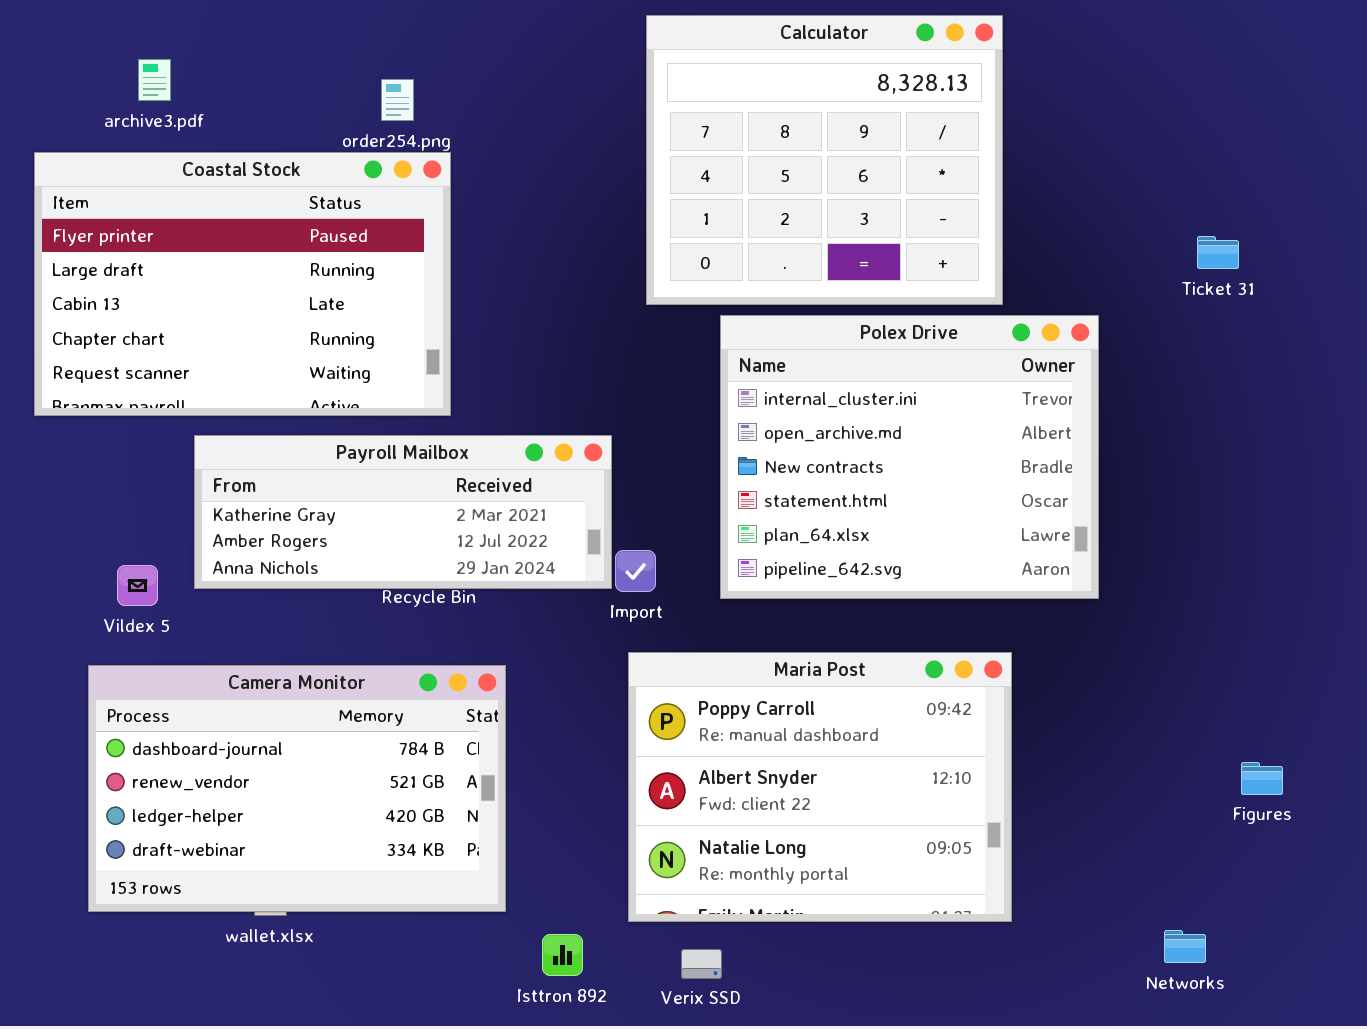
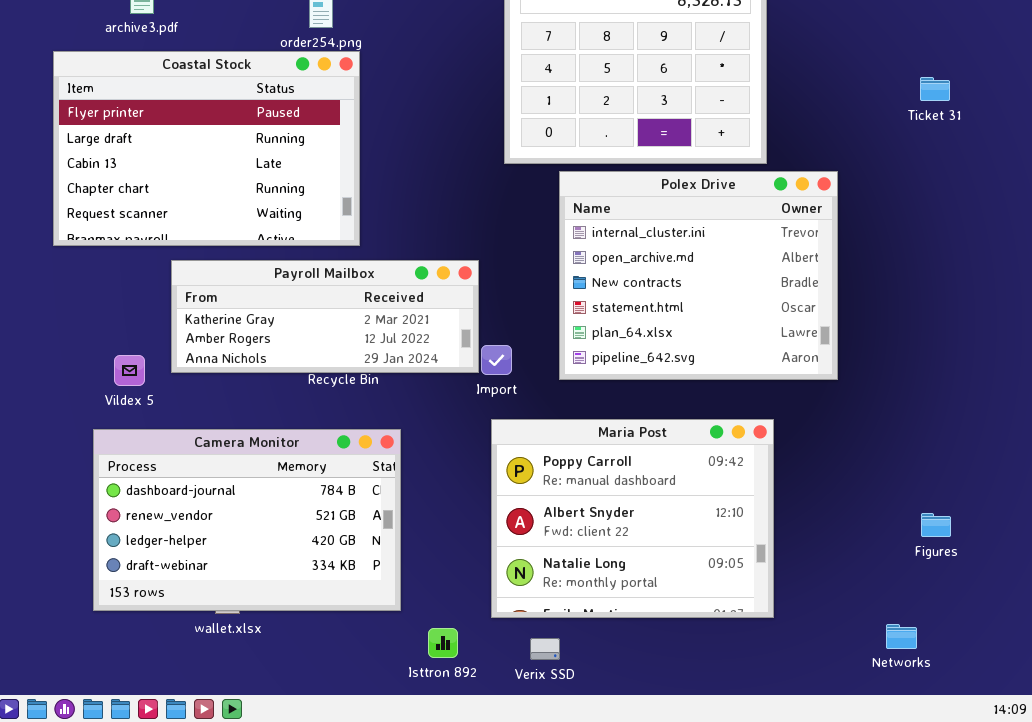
Ticket 31: [1197,236,1239,269] -> [920,77,950,101], moved
Figures: [1241,762,1283,795] -> [921,513,951,537], moved

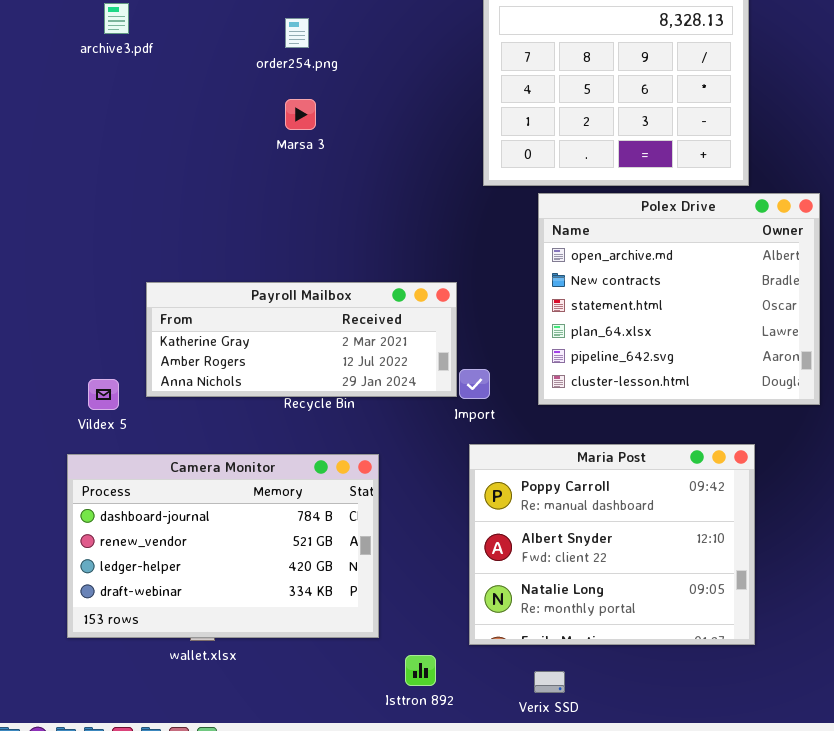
Coastal Stock: [53,51,360,246] -> none, closed
Polex Drive: [559,171,838,380] -> [538,193,820,405], scrolled down 1 row
Verix SSD: [530,638,560,660] -> [534,671,565,693], moved

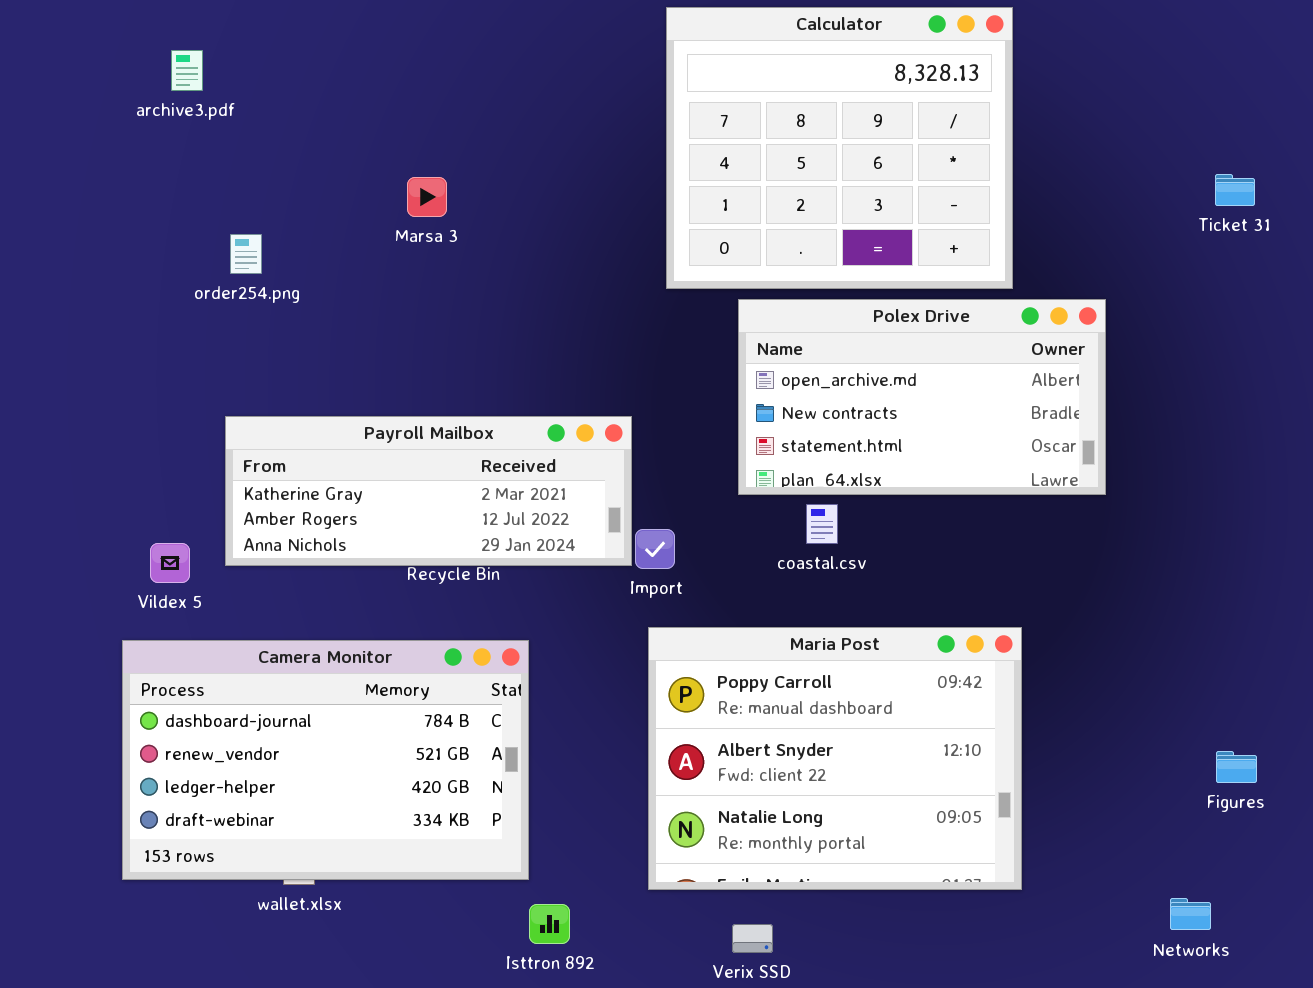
order254.png: [285,18,309,48] -> [230,234,262,274], moved
Polex Drive: [538,193,820,405] -> [738,299,1106,495], resized
Isttron 892: [405,655,436,686] -> [529,904,570,944], moved

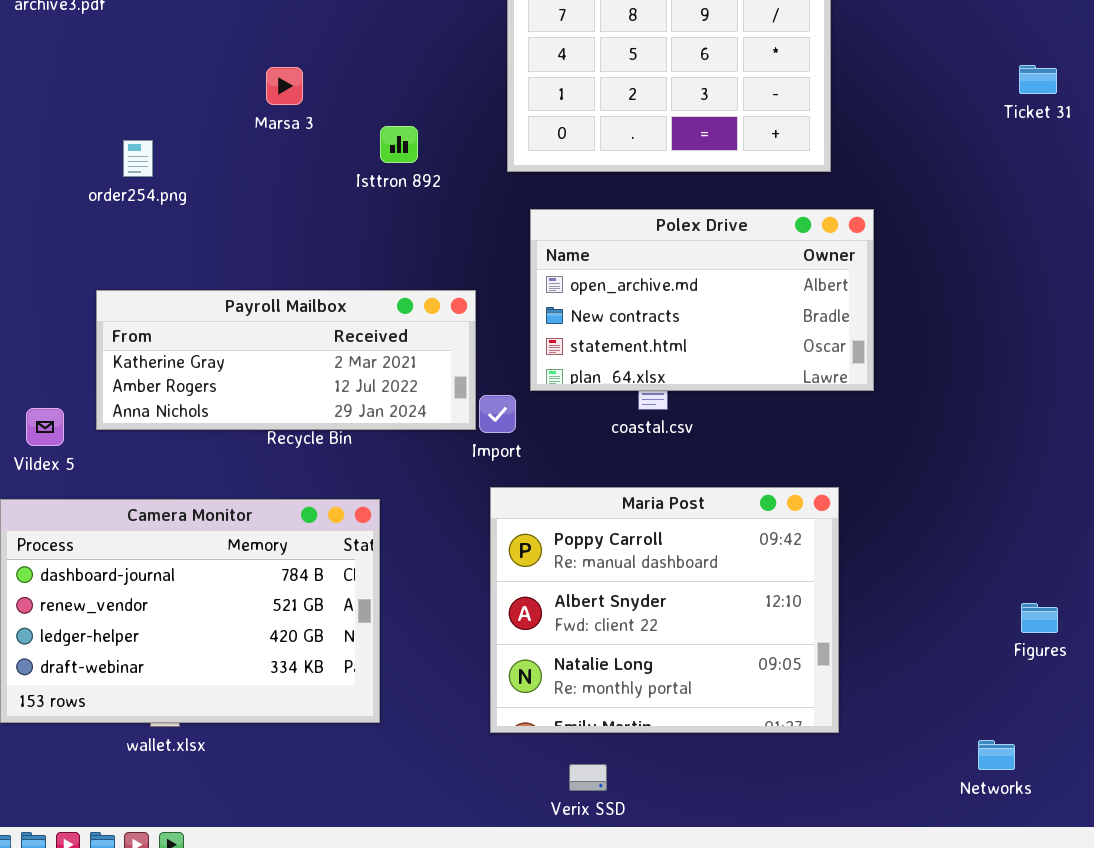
order254.png: [230,234,262,274] -> [123,140,153,177], moved
Polex Drive: [738,299,1106,495] -> [530,209,874,391], moved
Isttron 892: [529,904,570,944] -> [380,126,418,163], moved

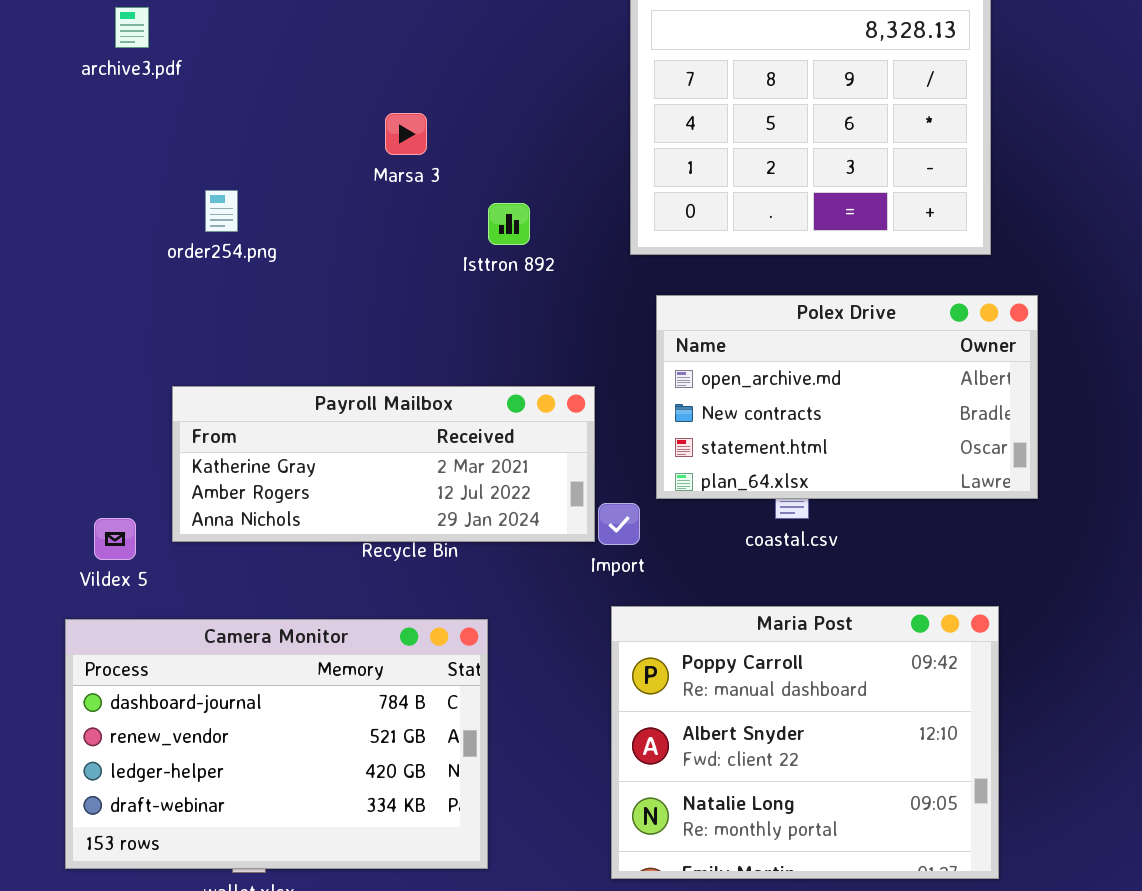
Marsa 3: [266,67,303,105] -> [385,113,427,155], moved
order254.png: [123,140,153,177] -> [205,190,238,232], moved

